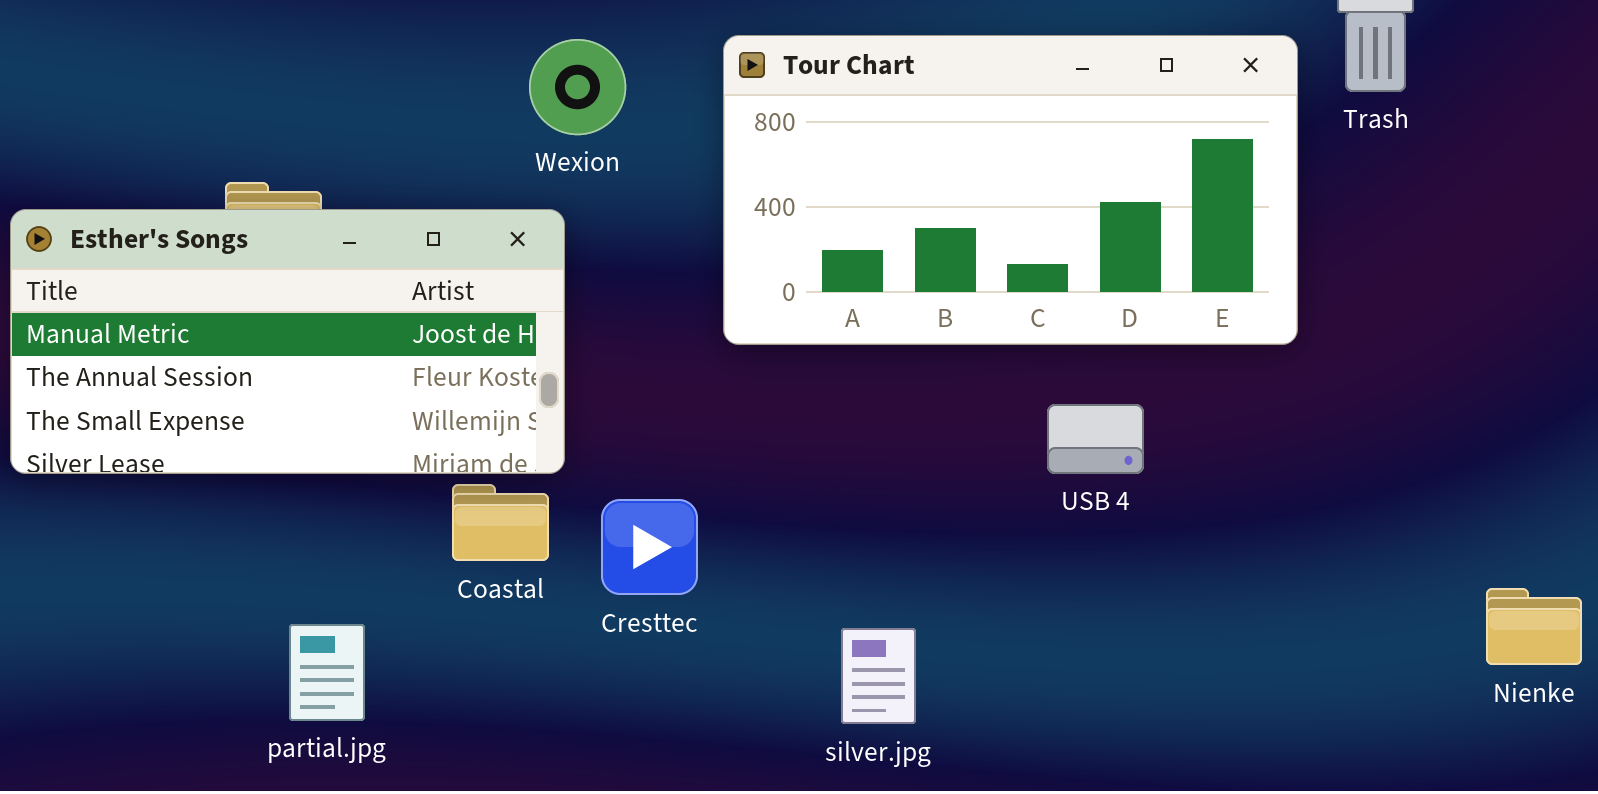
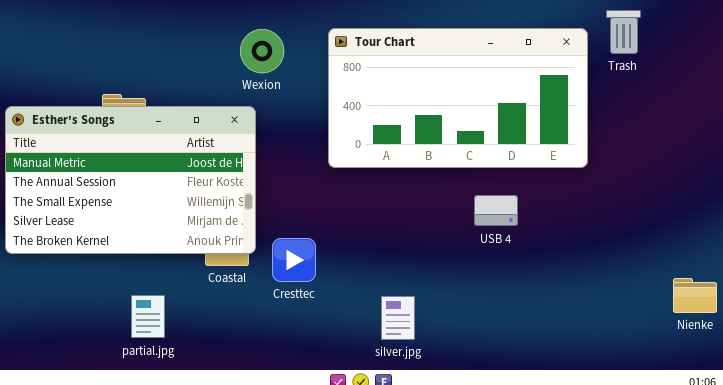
Esther's Songs: [10,209,565,474] -> [5,106,256,254], resized

